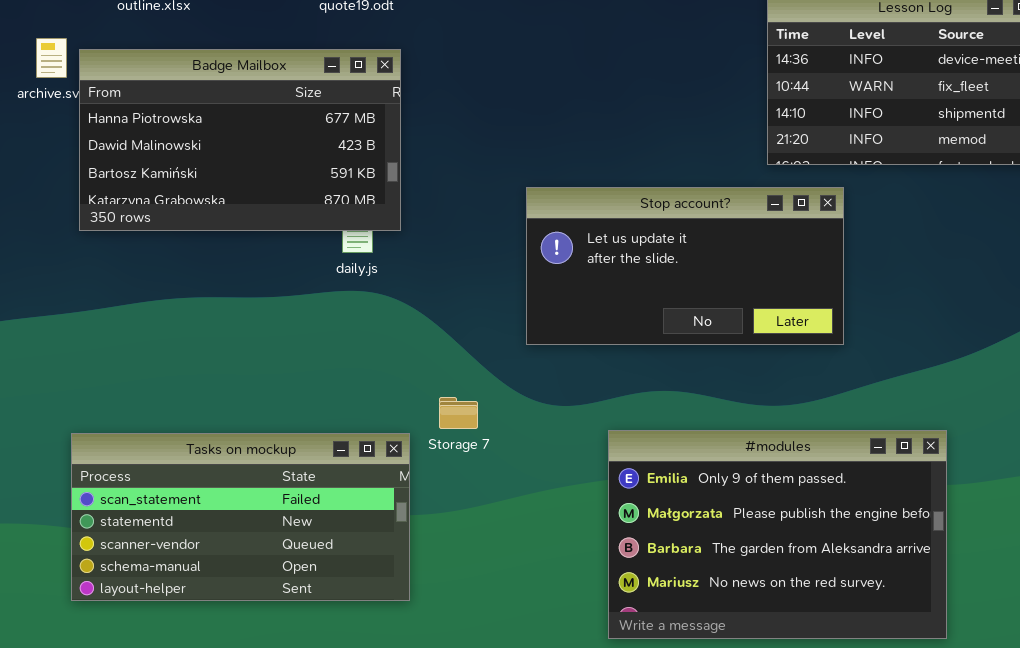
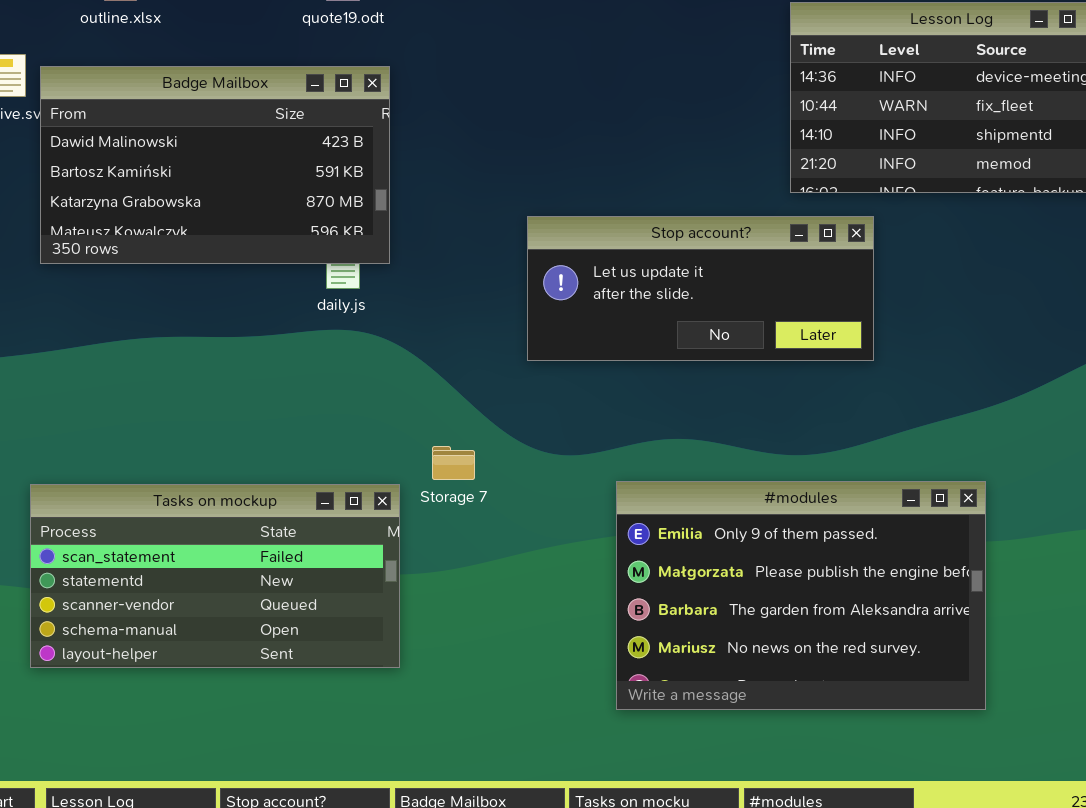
Badge Mailbox: [79,49,401,231] -> [40,66,390,264], scrolled down 1 row
Stop account?: [526,187,844,345] -> [527,216,874,361], resized

